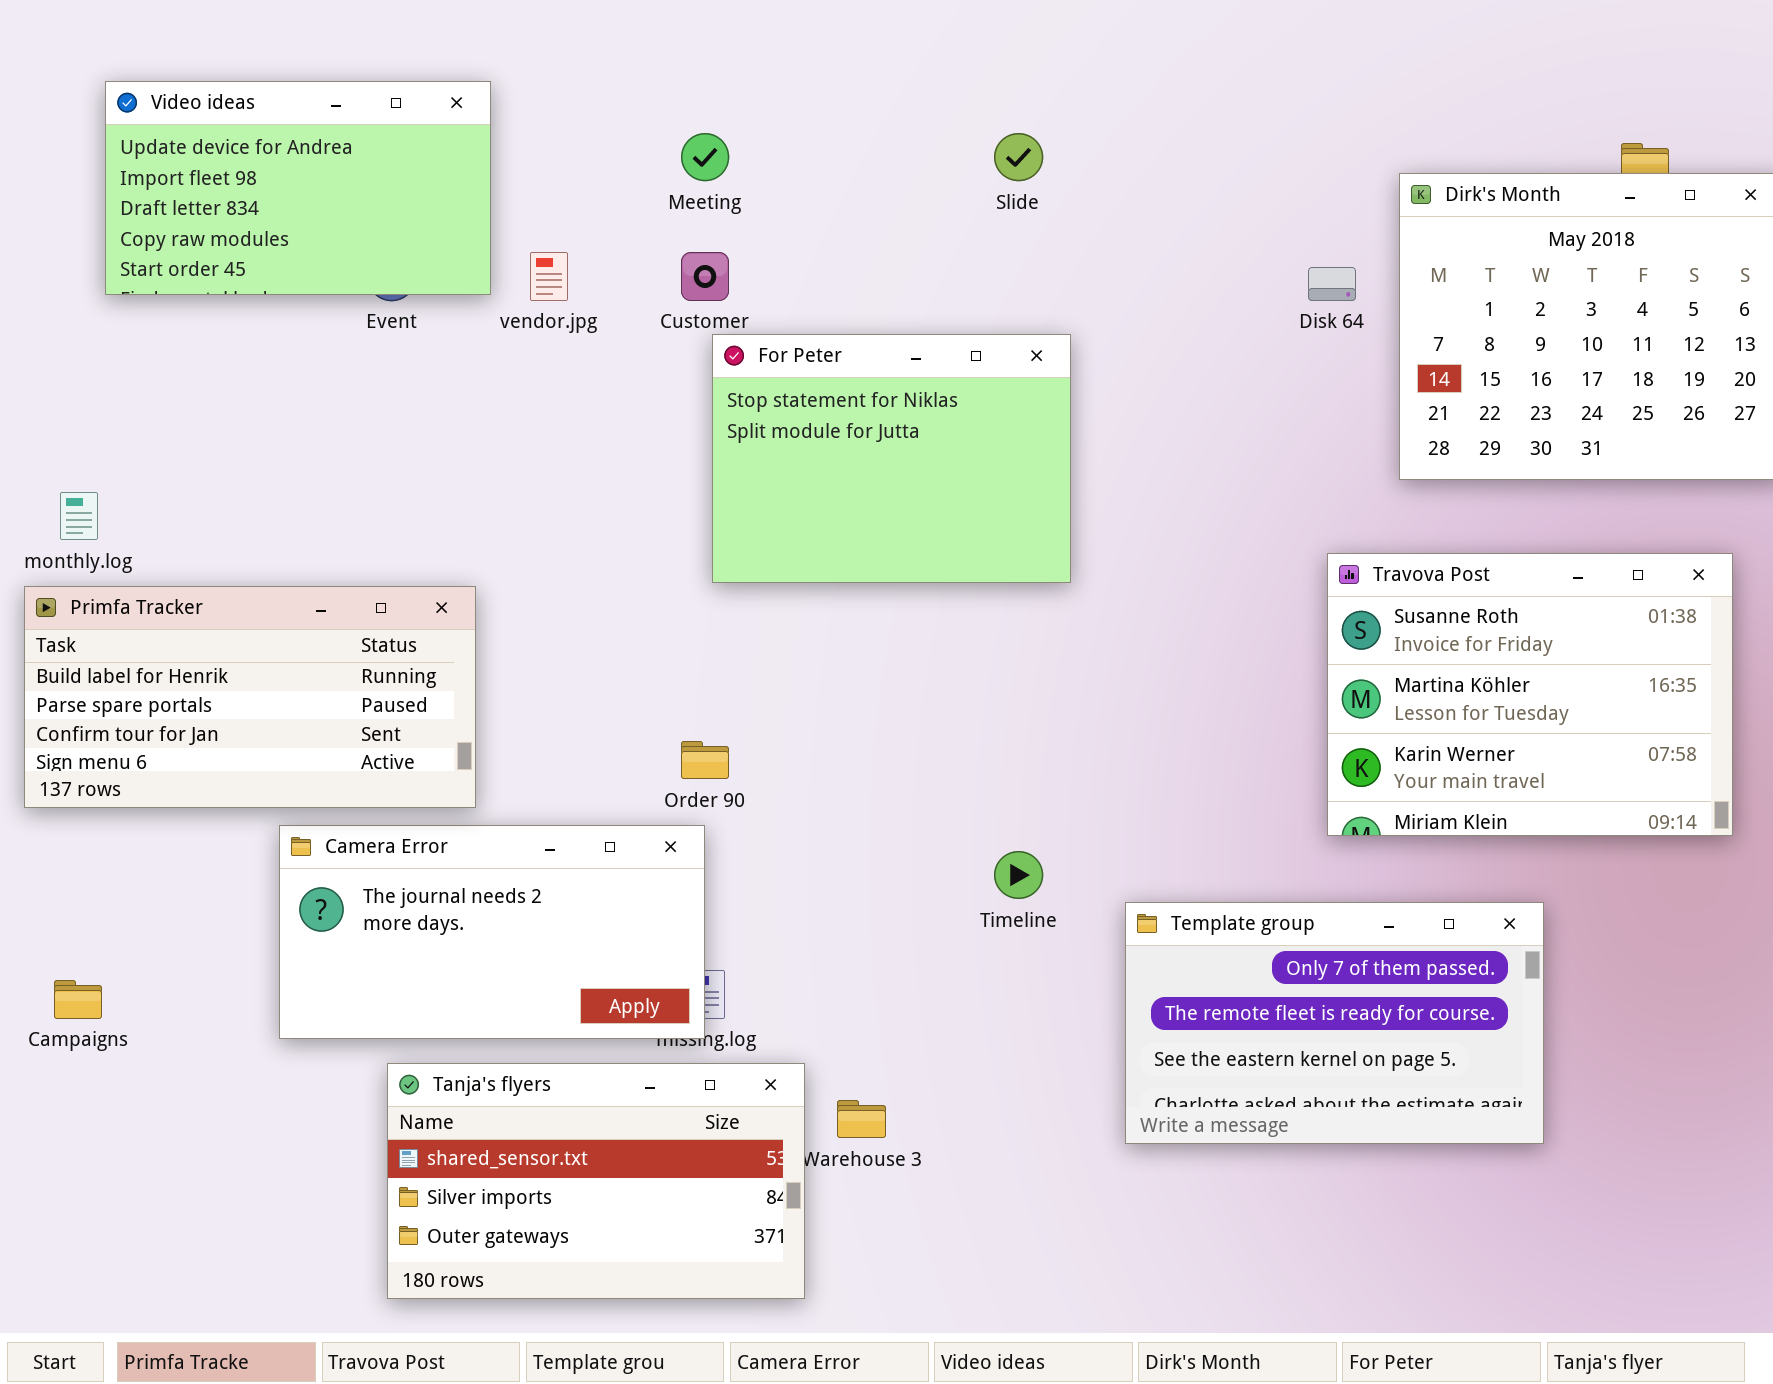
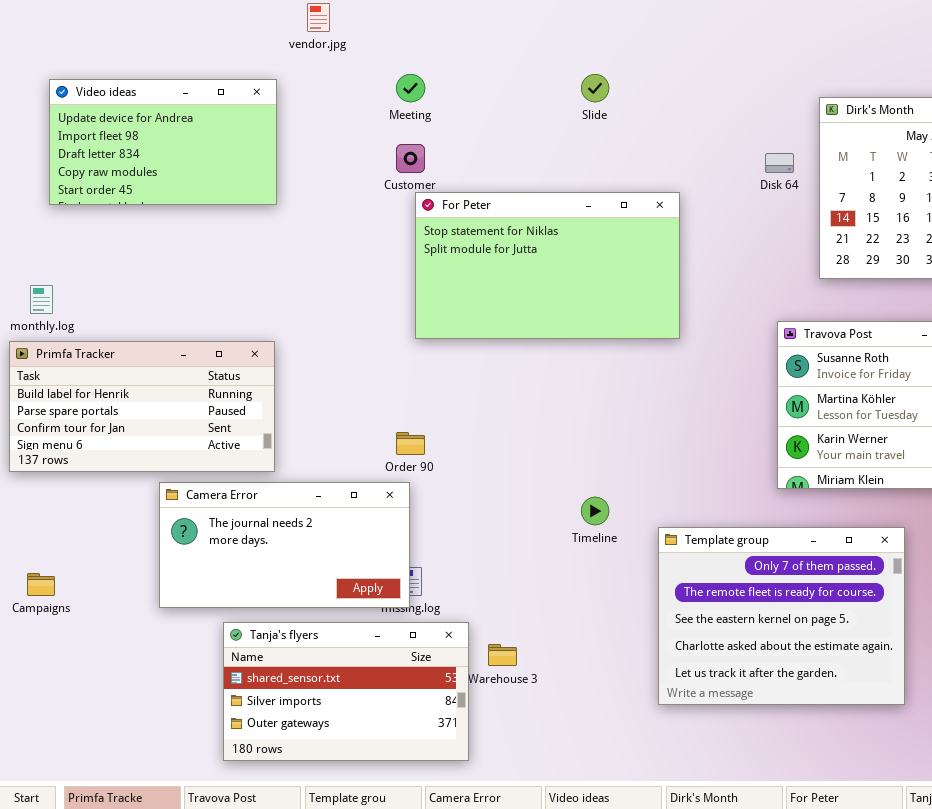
Video ideas: [105,81,491,295] -> [49,79,277,205], moved
vendor.jpg: [530,252,568,301] -> [307,3,330,32], moved
For Peter: [712,334,1071,583] -> [415,192,680,339], resized
Template group: [1125,902,1544,1144] -> [658,527,905,705], resized

